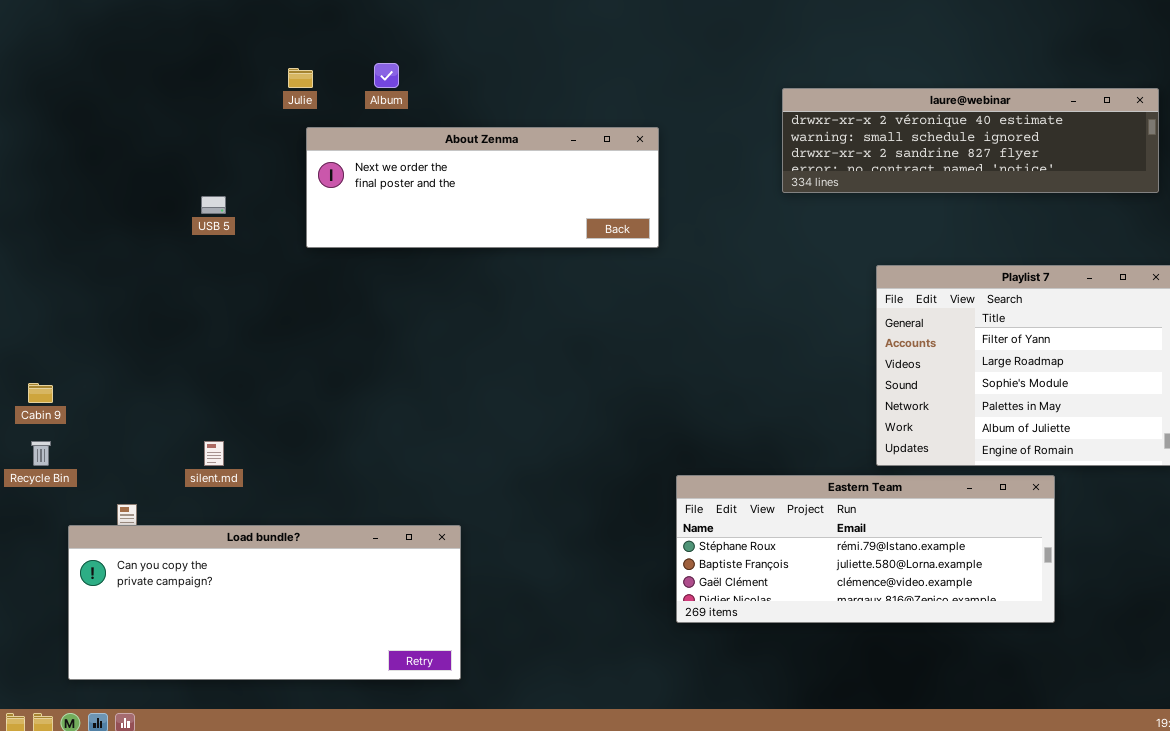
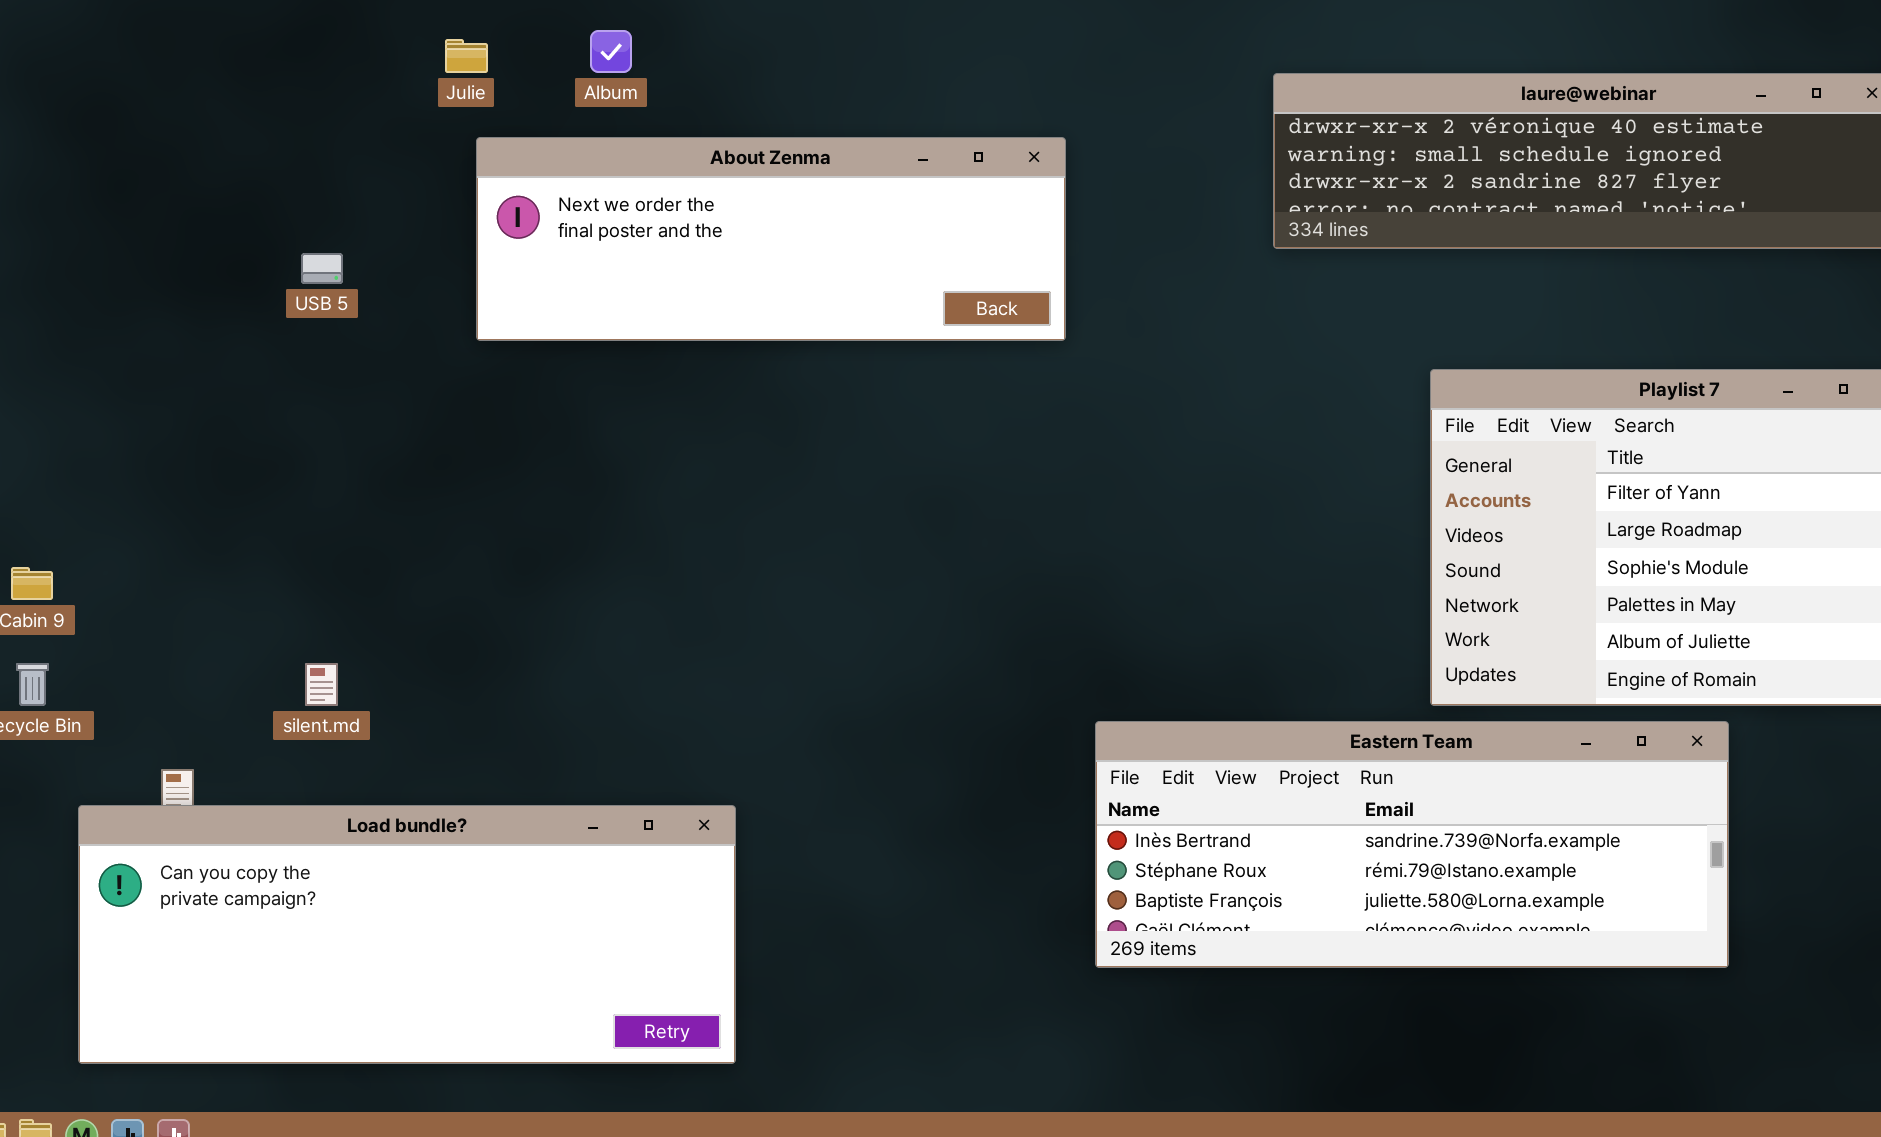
Eastern Team: [676,475,1055,623] -> [1095,721,1729,968], scrolled up 1 row

